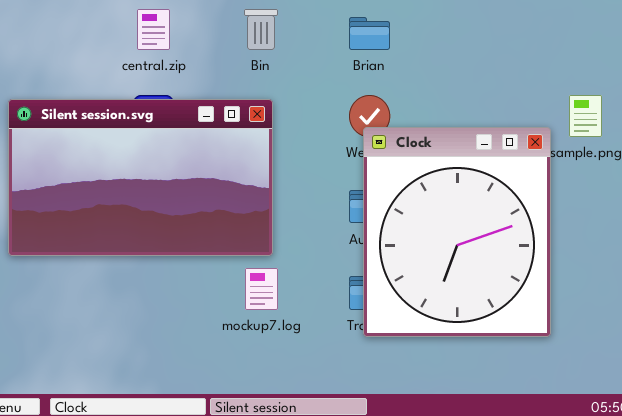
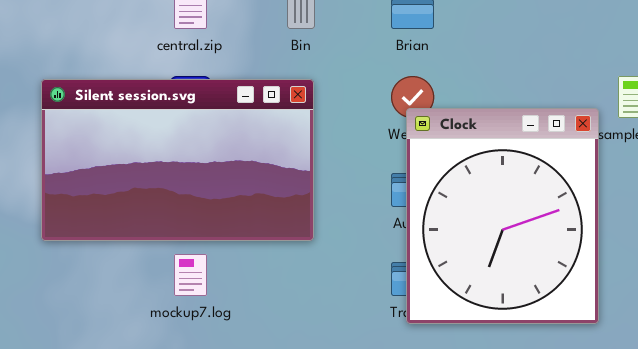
mockup7.log: [245,268,278,310] -> [174,254,207,296], moved

